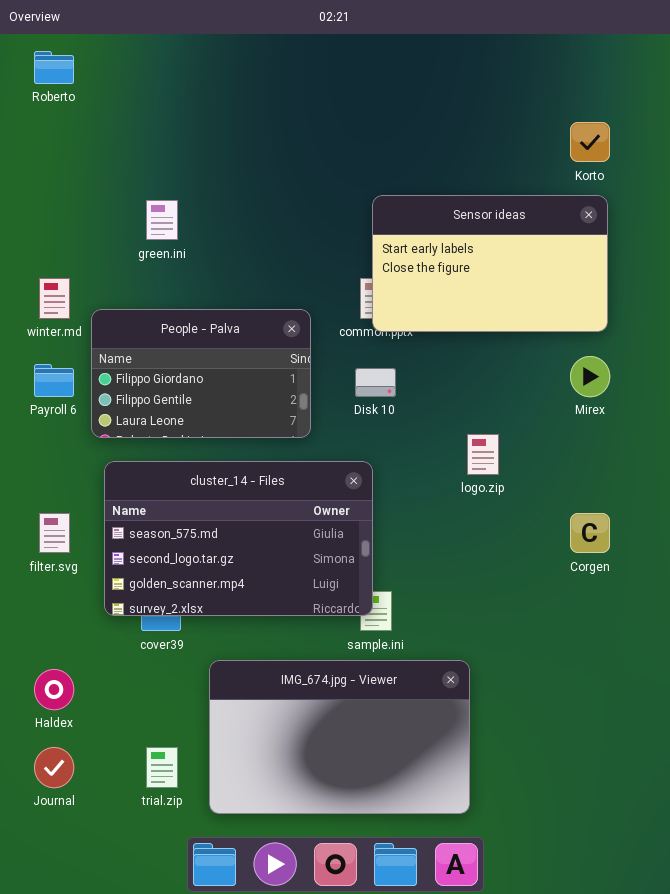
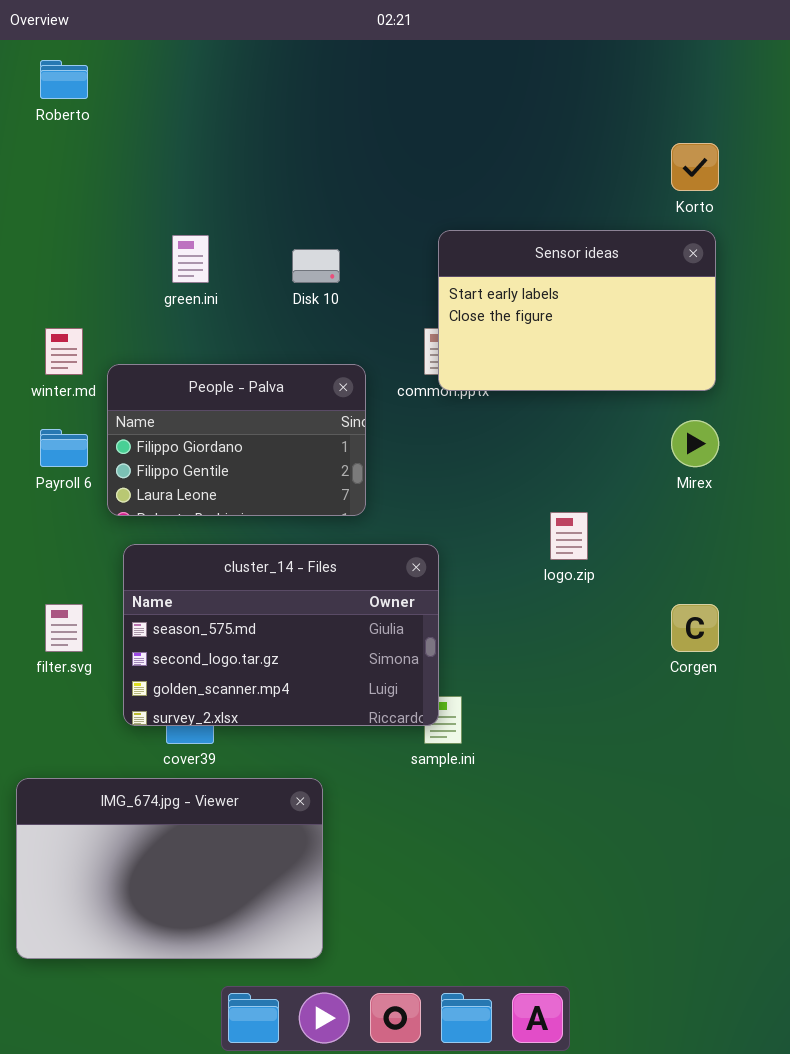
Disk 10: [355,368,396,397] -> [292,249,340,283], moved
IMG_674.jpg - Viewer: [209,660,470,814] -> [16,778,323,959], moved

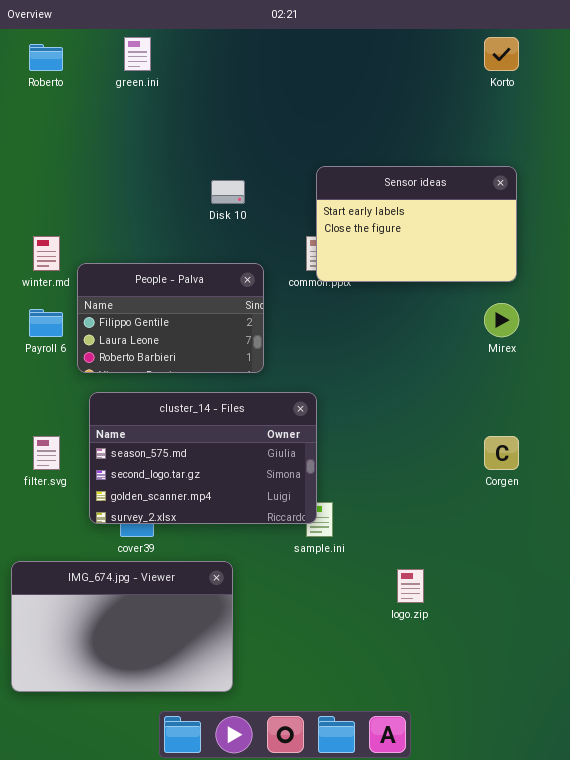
Korto: [671,143,719,191] -> [484,37,519,71], moved
green.ini: [172,235,209,283] -> [124,37,151,71], moved
People - Palva: [107,364,366,516] -> [77,263,264,373], scrolled down 1 row
logo.zip: [550,512,588,560] -> [397,569,424,603], moved

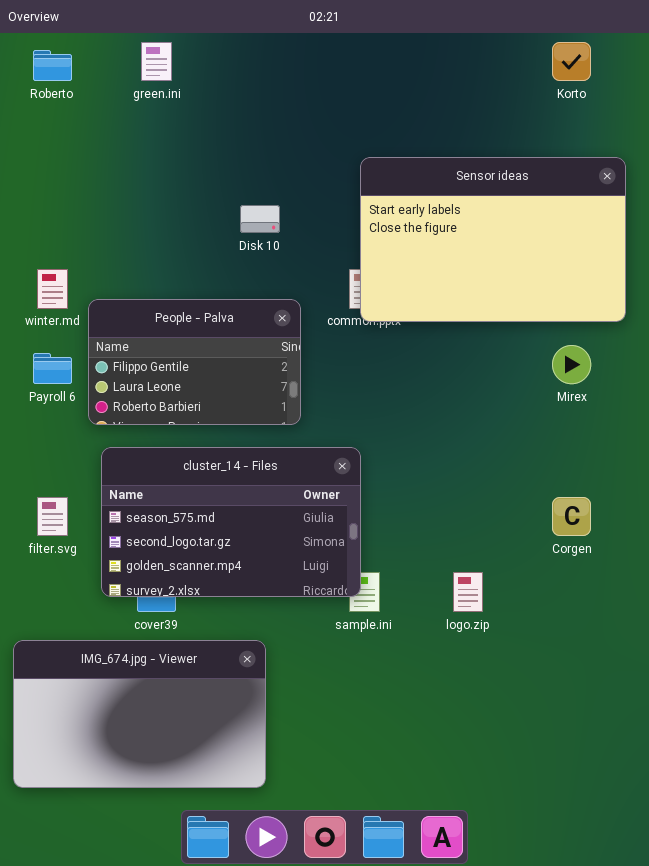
Sensor ideas: [316,166,517,282] -> [360,157,626,322], resized
logo.zip: [397,569,424,603] -> [453,572,483,612], moved

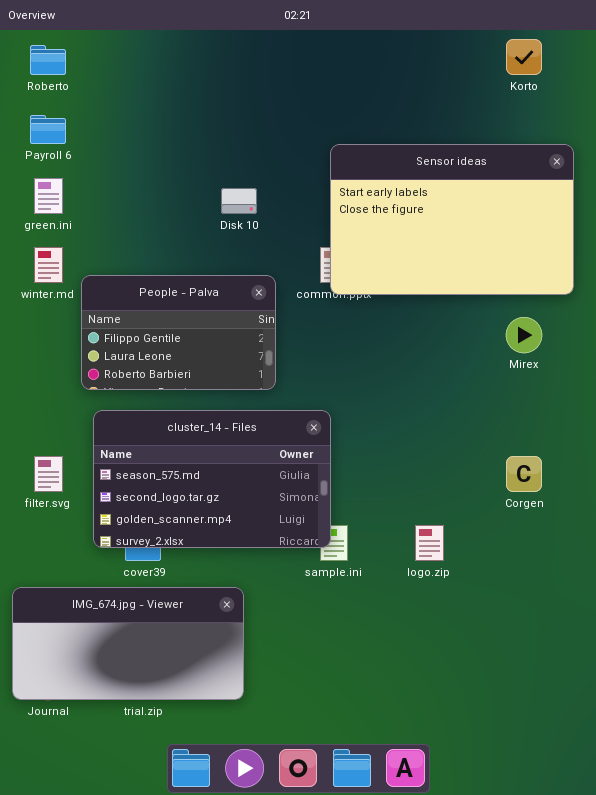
green.ini: [141,42,172,81] -> [34,178,63,214], moved
Payroll 6: [33,353,72,384] -> [30,115,66,144], moved
IMG_674.jpg - Viewer: [13,640,266,788] -> [12,587,244,700], resized

